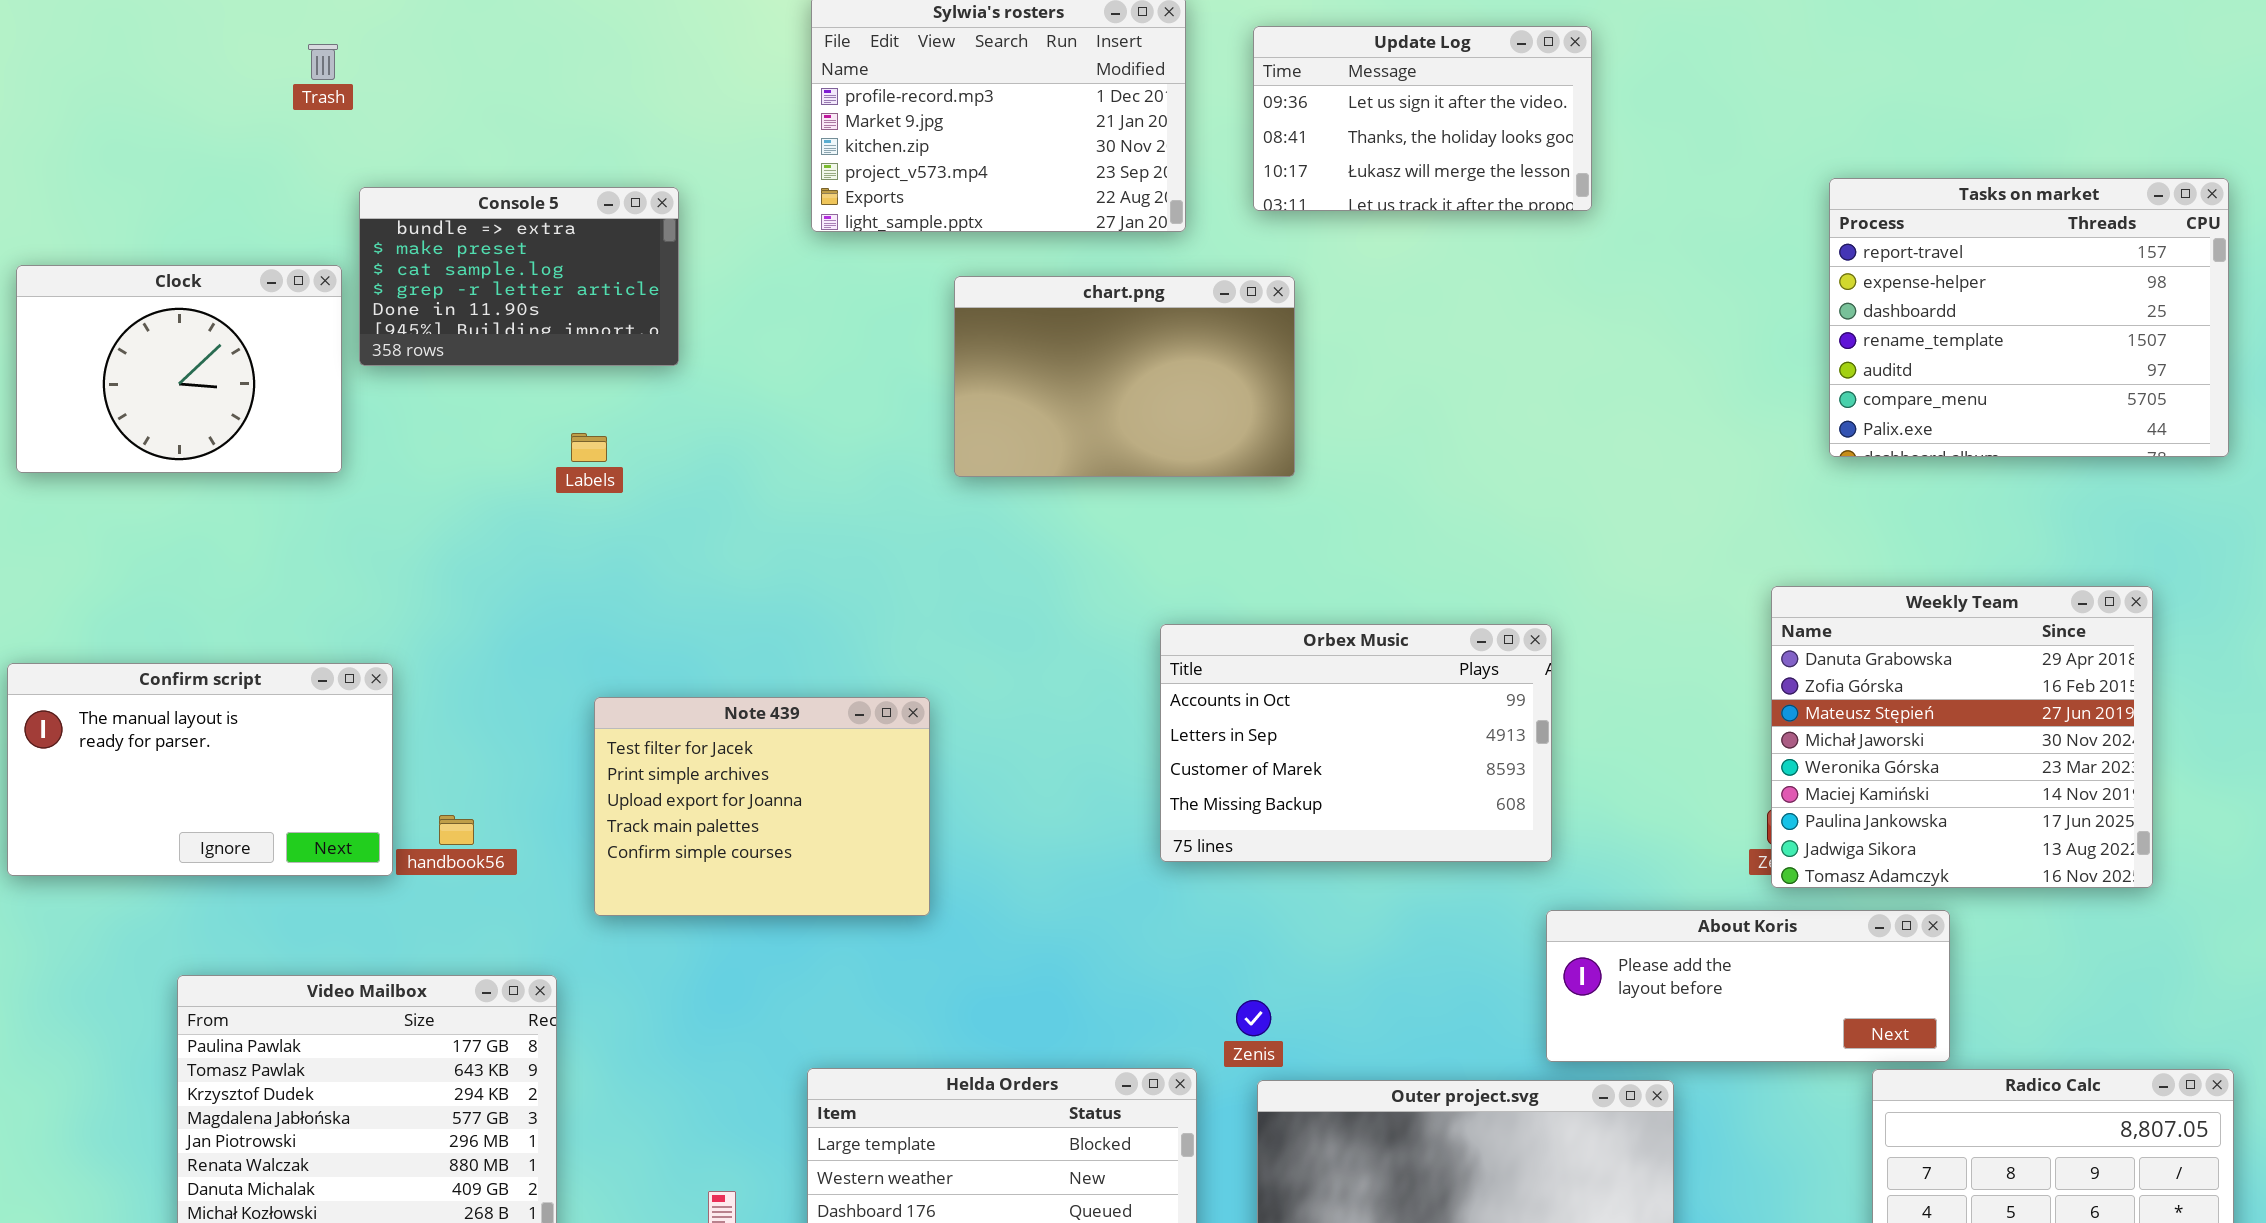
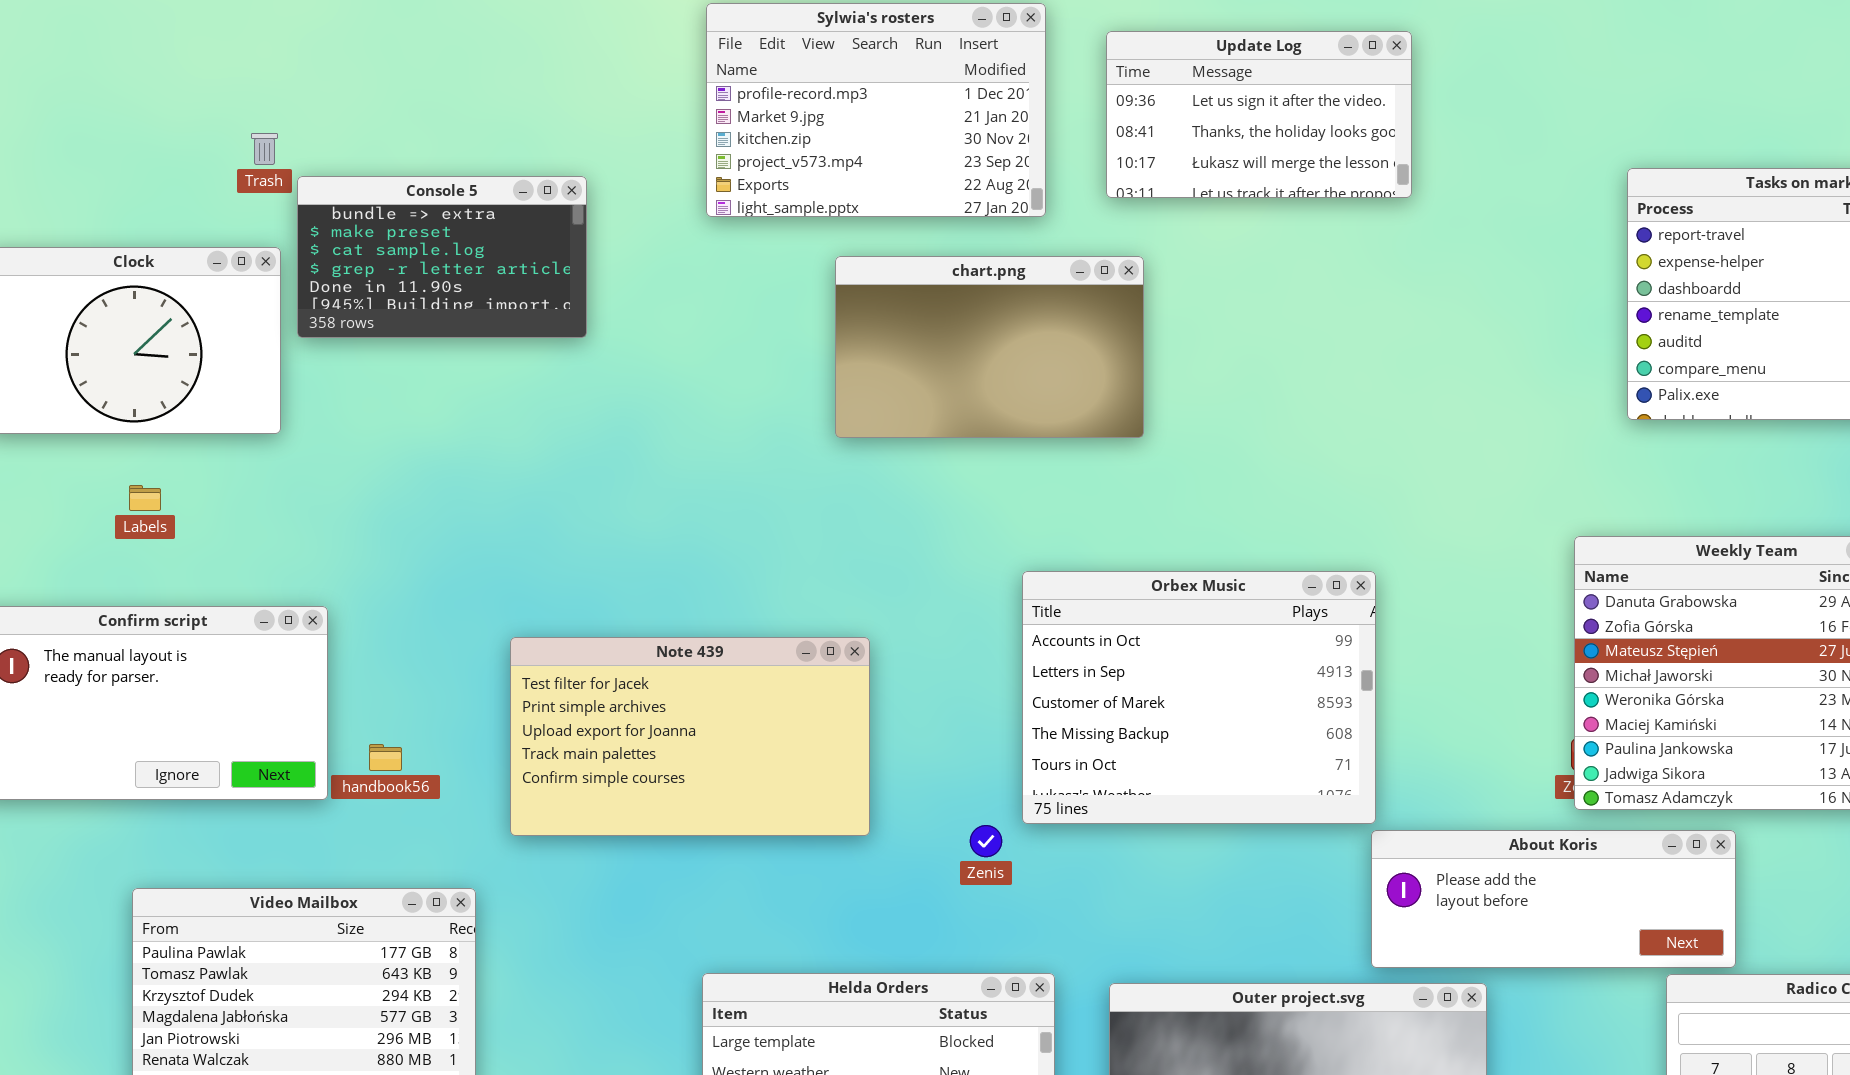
Trash: [308,44,338,80] -> [251,133,278,165], moved
Labels: [571,433,607,462] -> [129,485,161,511], moved
Orbex Music: [1160,624,1552,862] -> [1022,571,1376,824], resized
Note 439: [594,697,930,916] -> [510,637,870,836], resized
Zenis: [1236,1000,1271,1036] -> [970,825,1002,857], moved

